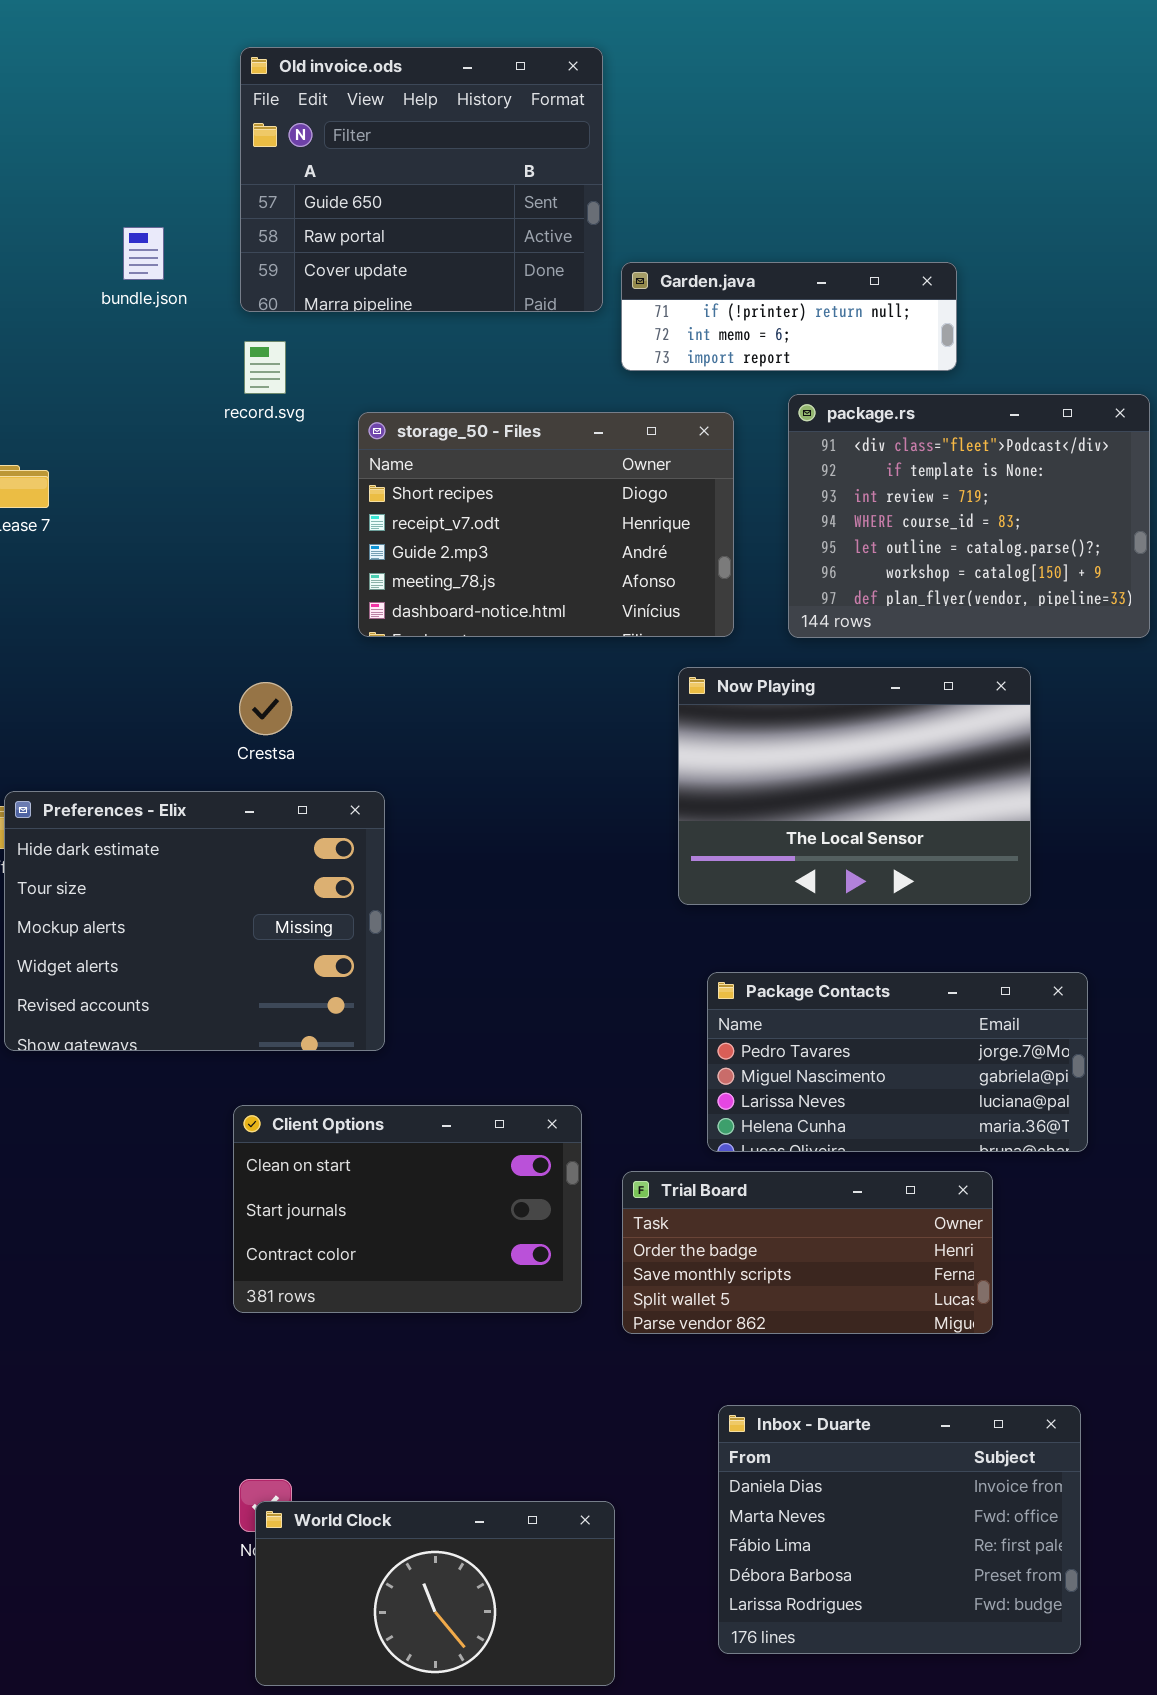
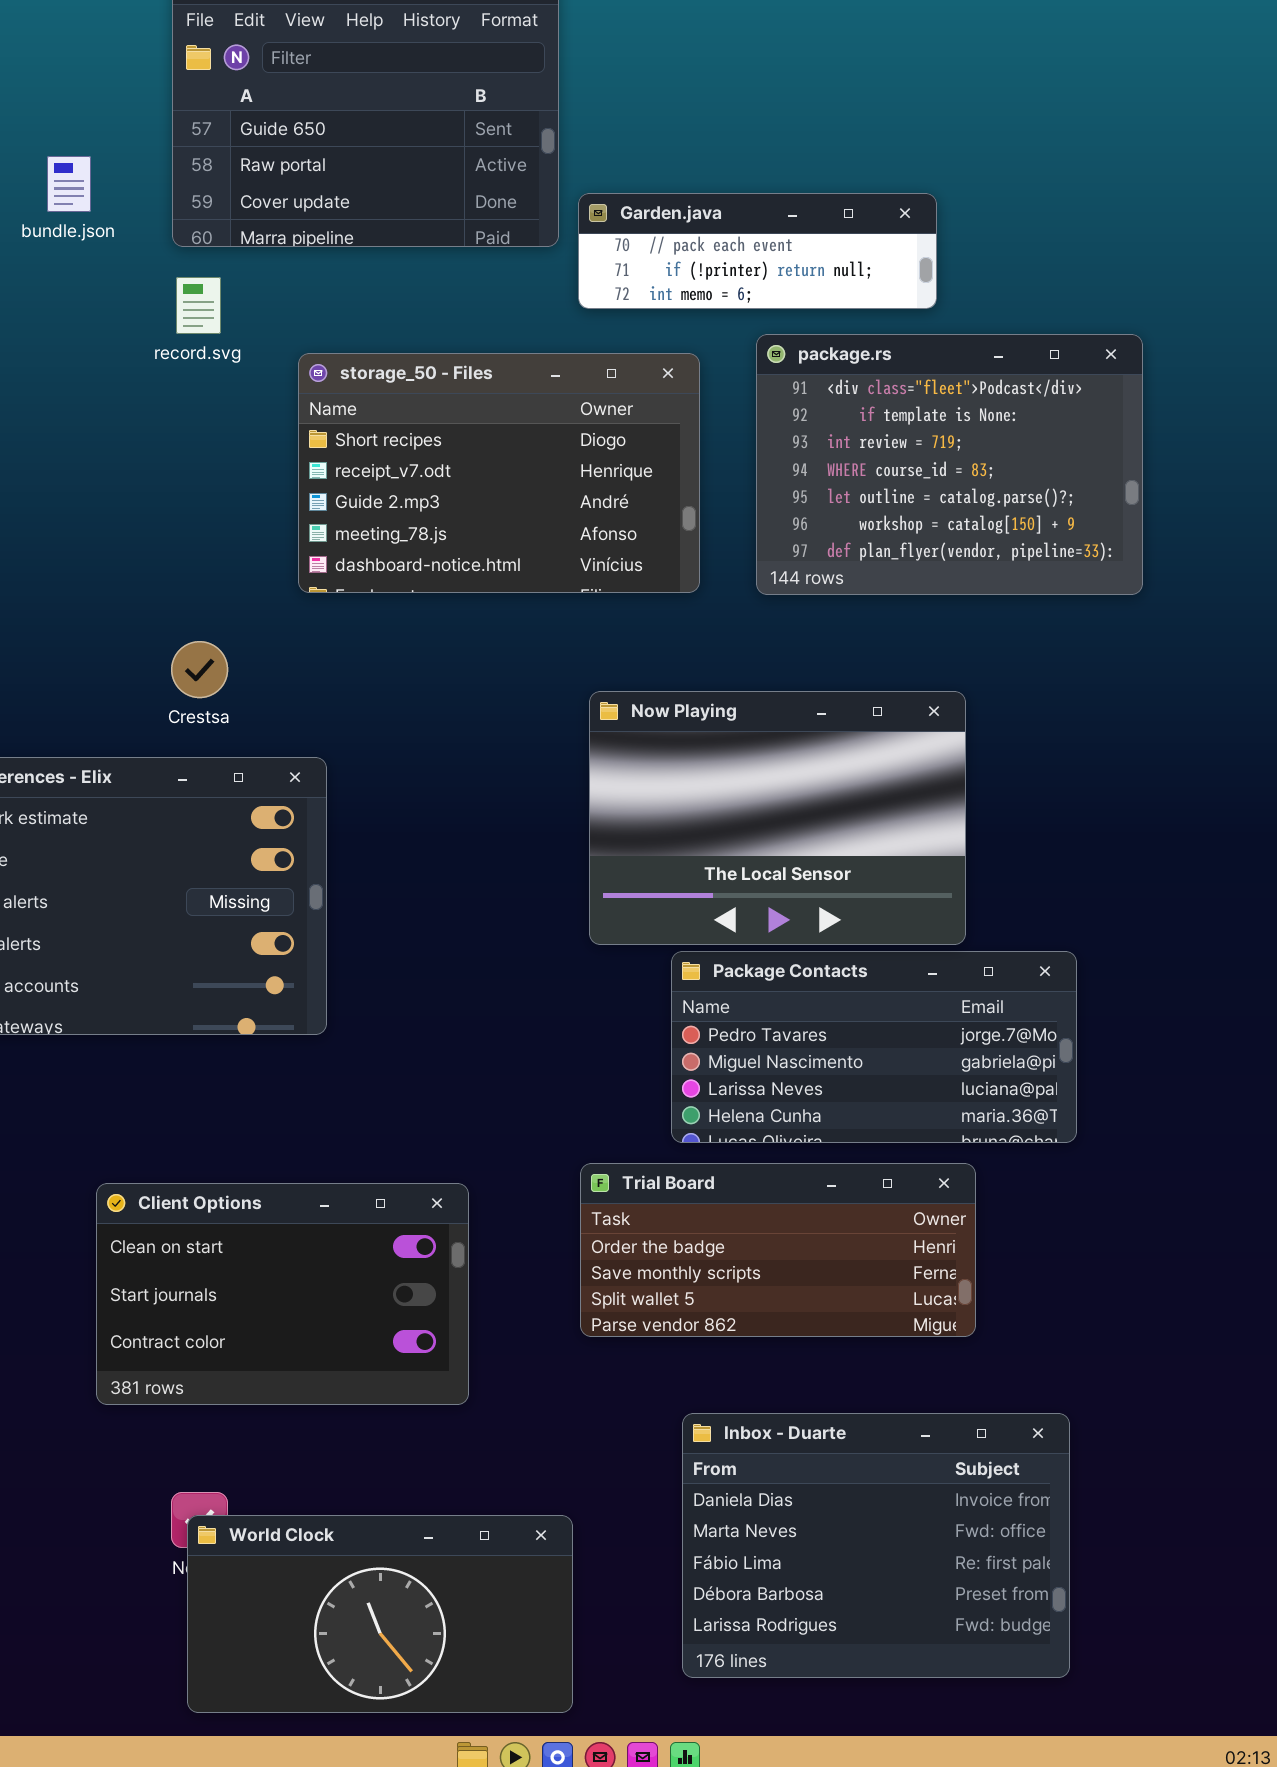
Garden.java: [621,262,957,371] -> [578,193,937,309], scrolled up 1 row
Now Playing: [678,667,1031,905] -> [589,691,966,945], moved
Client Options: [233,1105,582,1313] -> [96,1183,469,1405], moved

